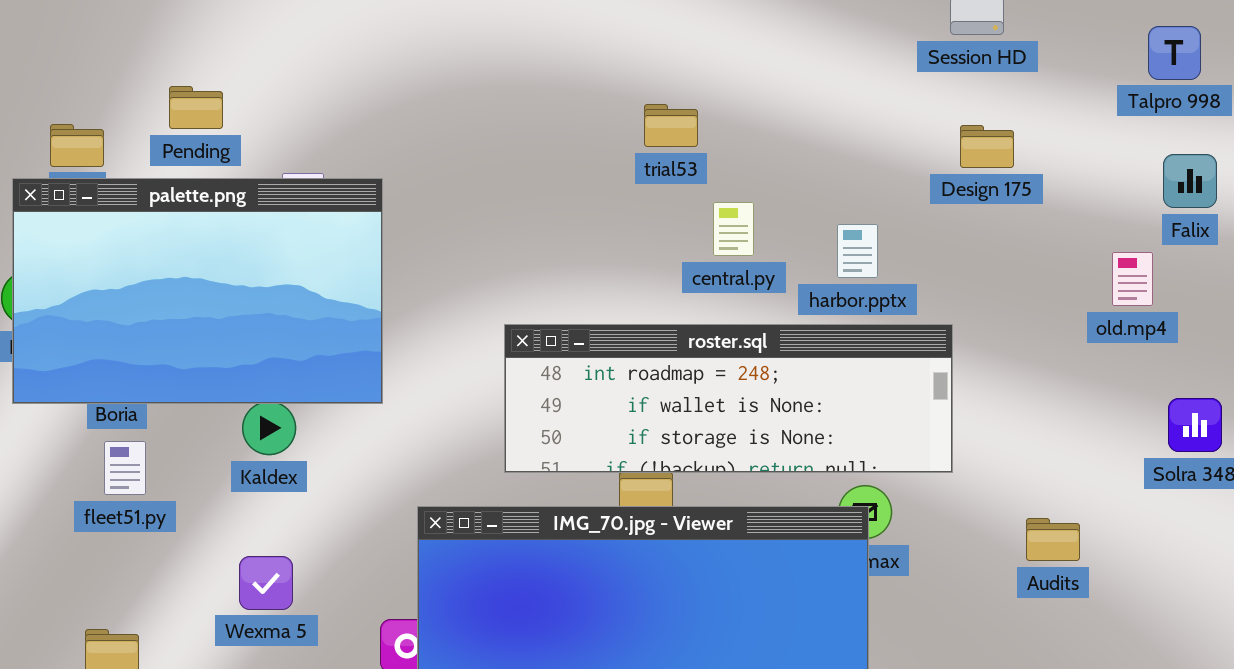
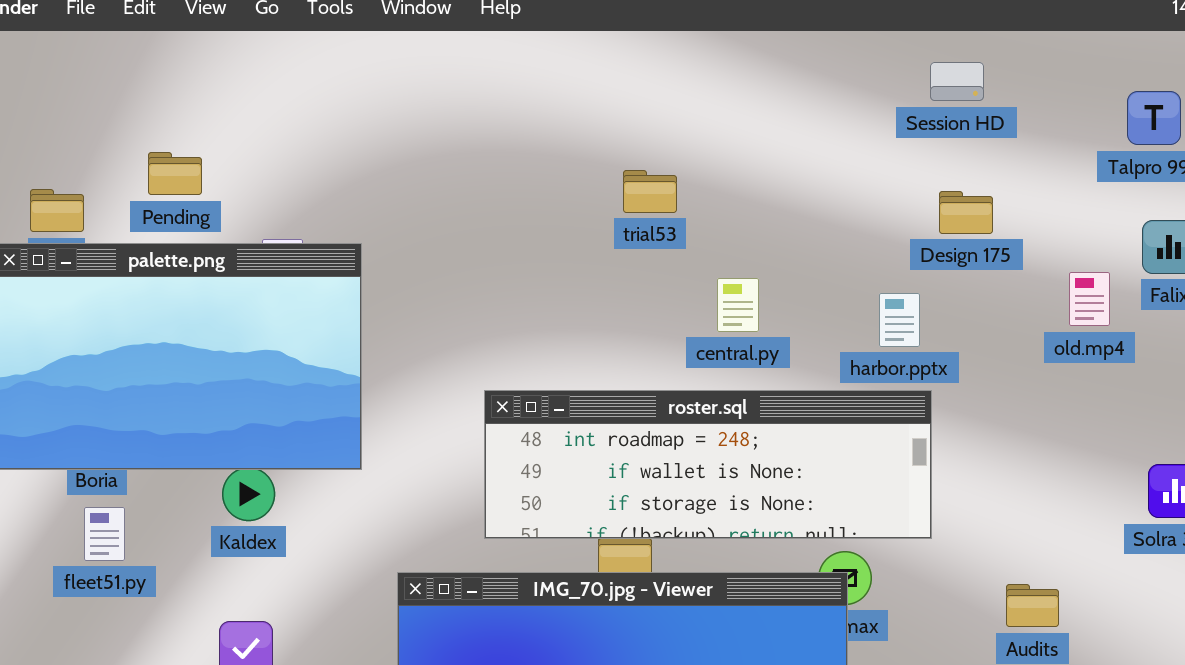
central.py: [713,202,754,256] -> [717,278,759,332], moved
harbor.pptx: [837,224,878,278] -> [879,293,920,347], moved
old.mp4: [1112,252,1153,306] -> [1069,272,1110,326], moved

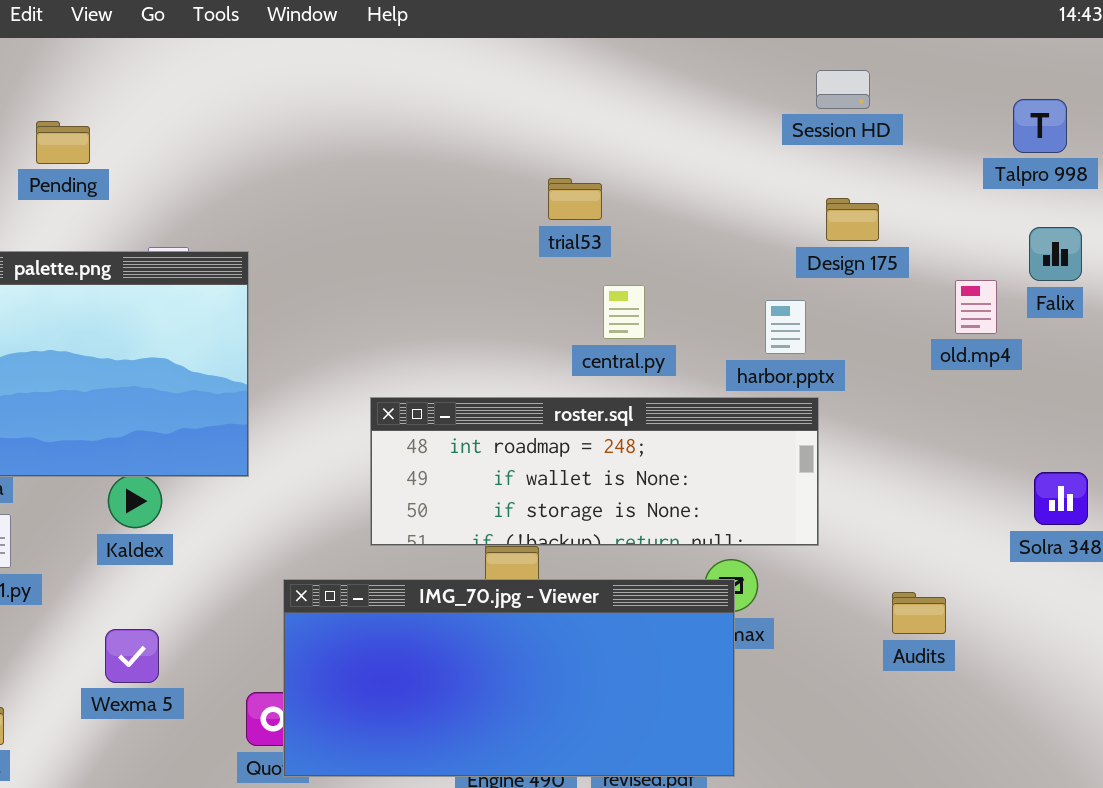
Pending: [148,152,202,195] -> [36,121,90,164], moved
trial53: [623,170,677,213] -> [548,178,602,220], moved

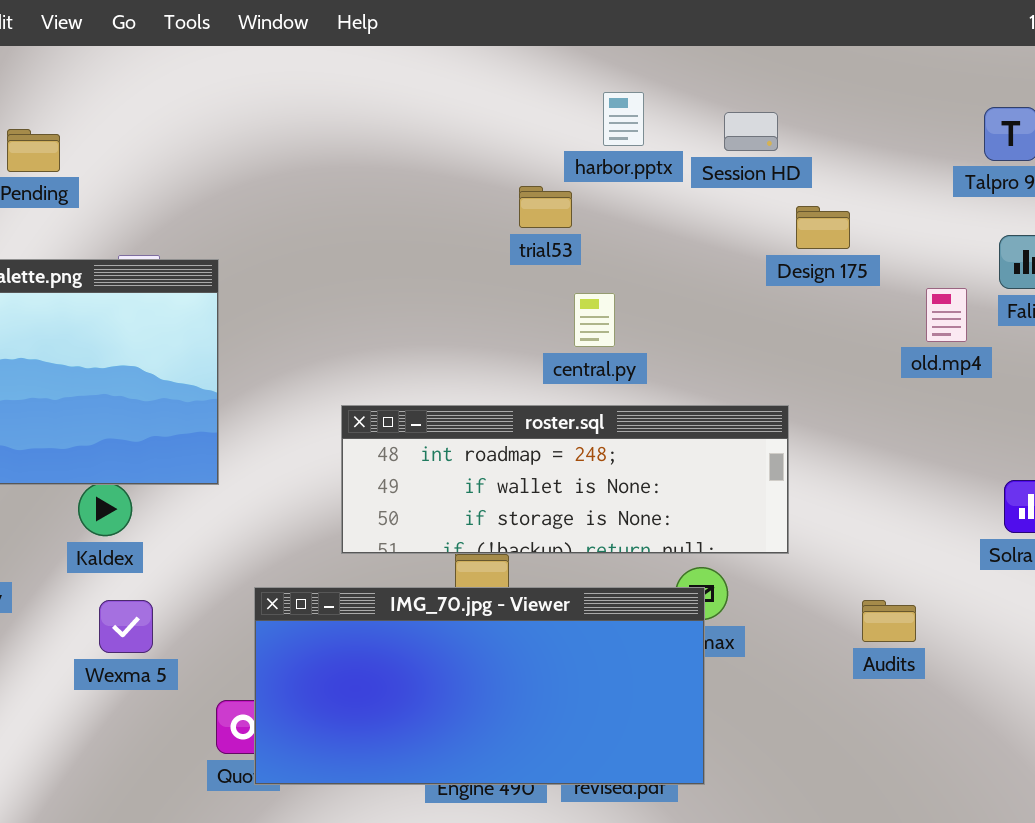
Session HD: [816,70,870,109] -> [724,112,778,151], moved
harbor.pptx: [765,300,806,354] -> [603,92,644,146], moved
Wexma 5: [105,629,159,683] -> [99,600,153,653], moved

